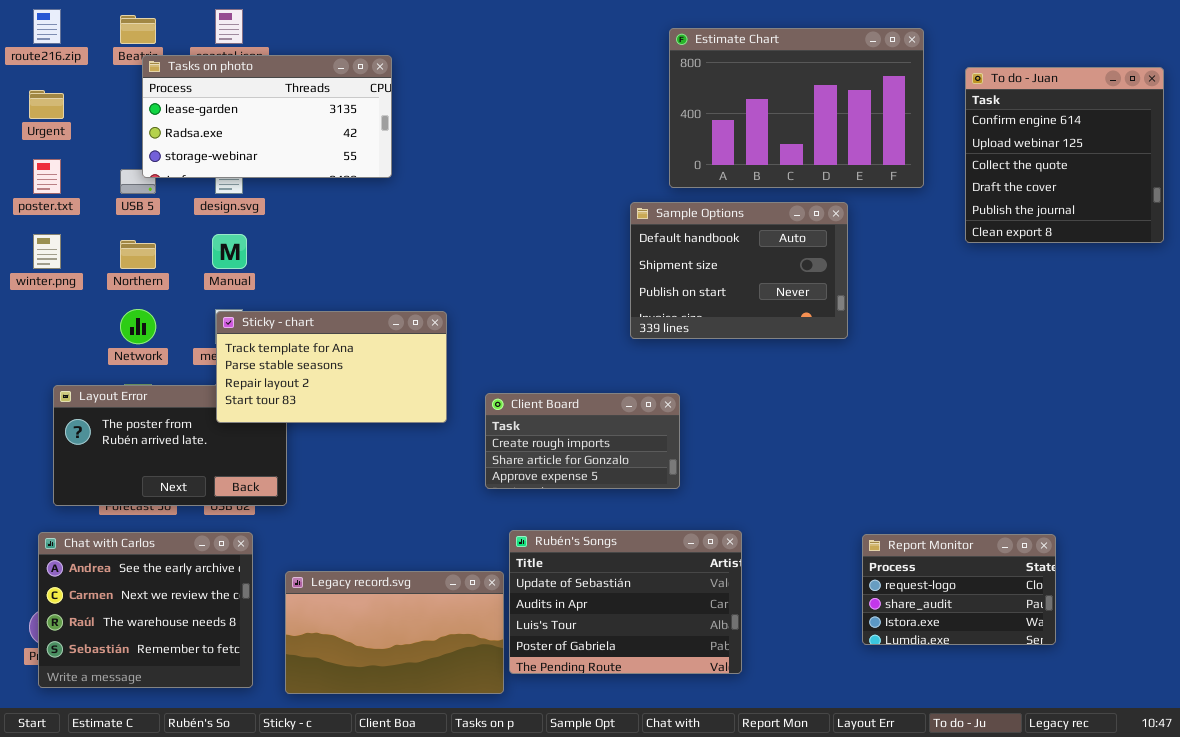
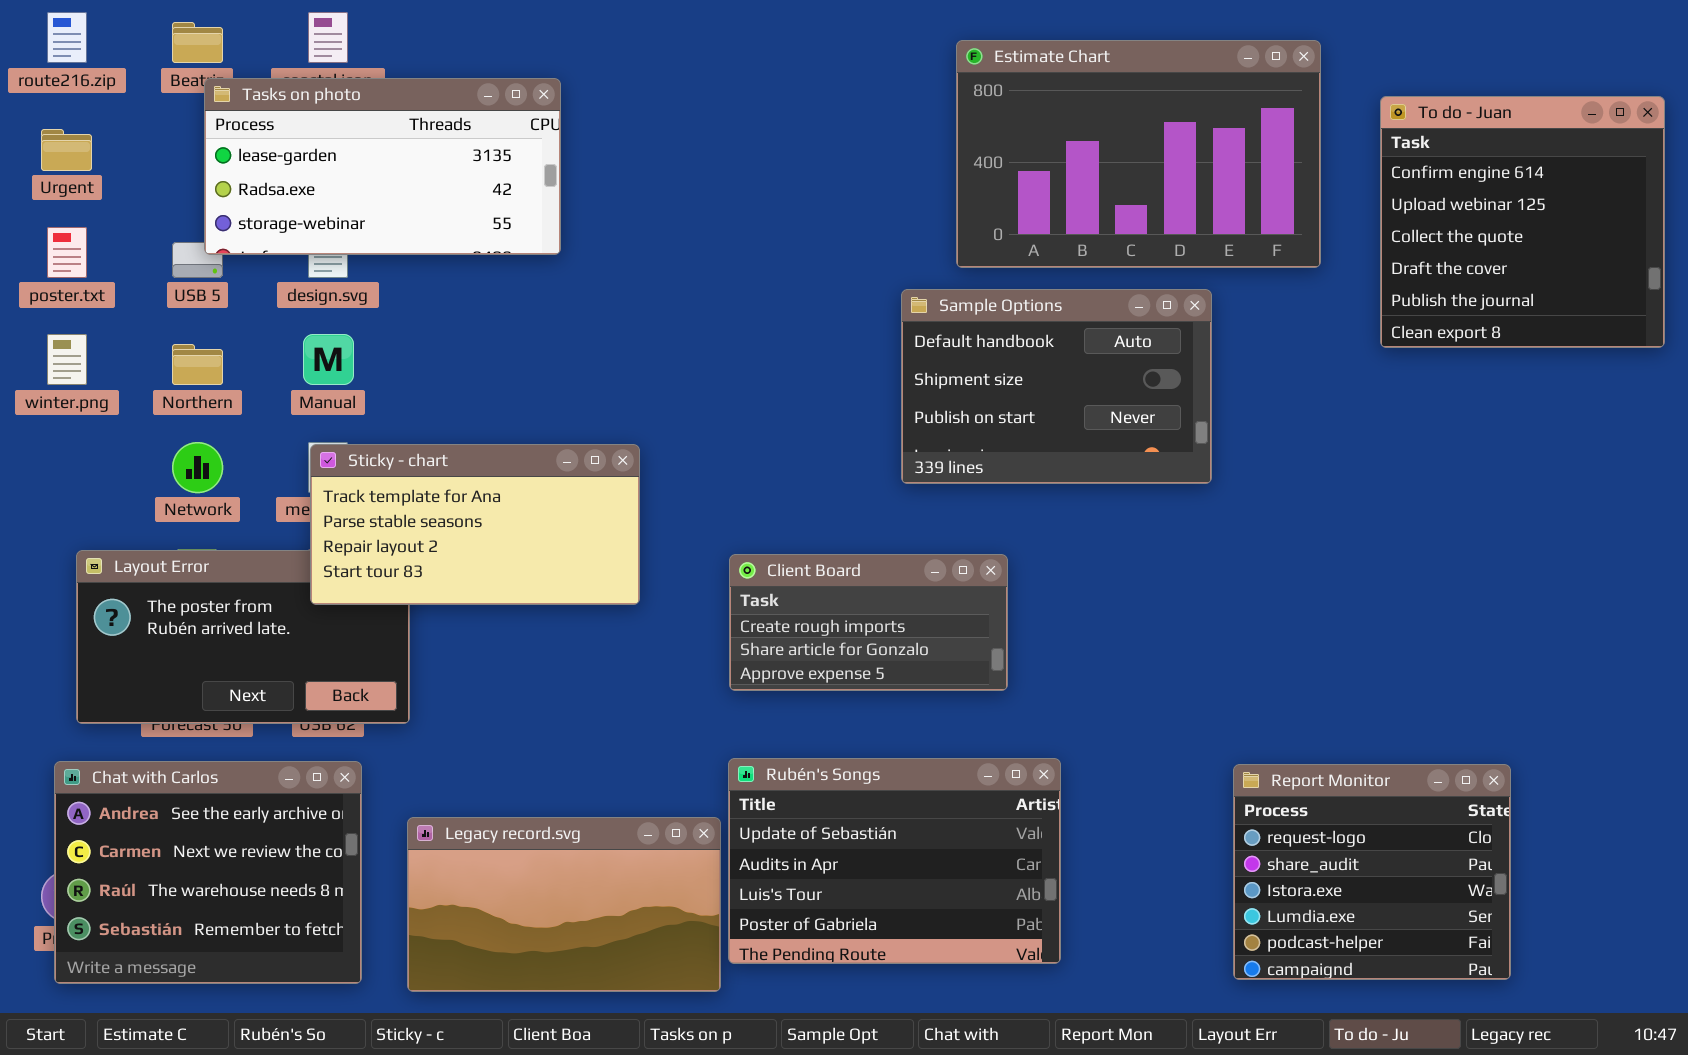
Client Board: [485,393,680,489] -> [729,554,1008,691], moved
Report Monitor: [862,534,1056,645] -> [1233,764,1511,980], resized

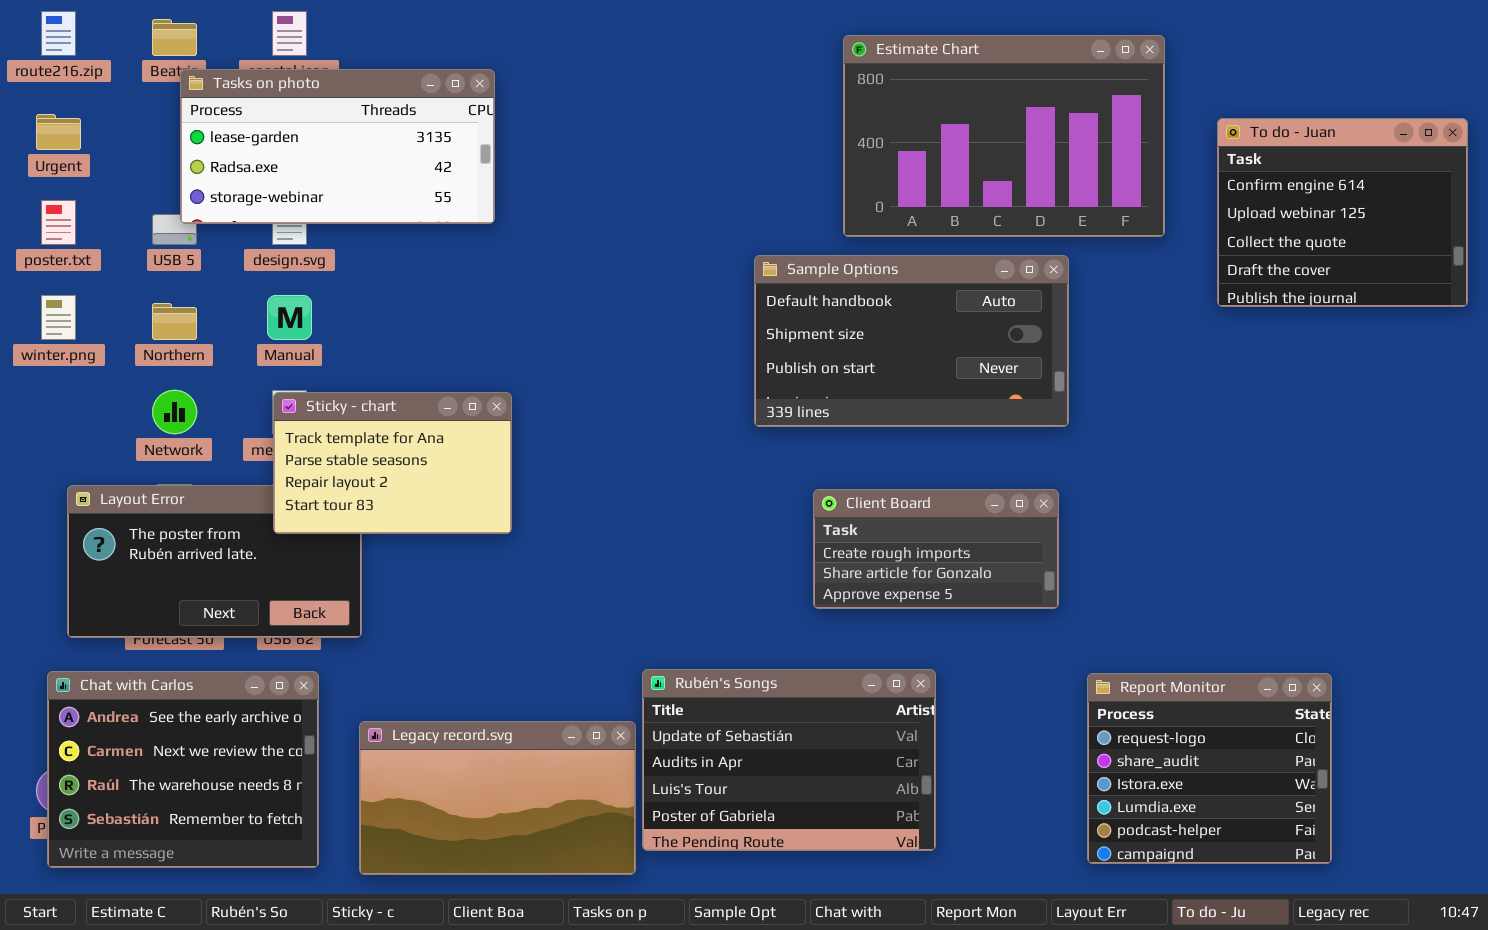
To do - Juan: [1380,96,1665,348] -> [1217,118,1468,307], resized
Sample Options: [901,289,1212,484] -> [754,255,1069,427], resized
Sticky - chart: [310,444,640,605] -> [273,392,512,534], resized
Client Board: [729,554,1008,691] -> [813,489,1059,609], moved

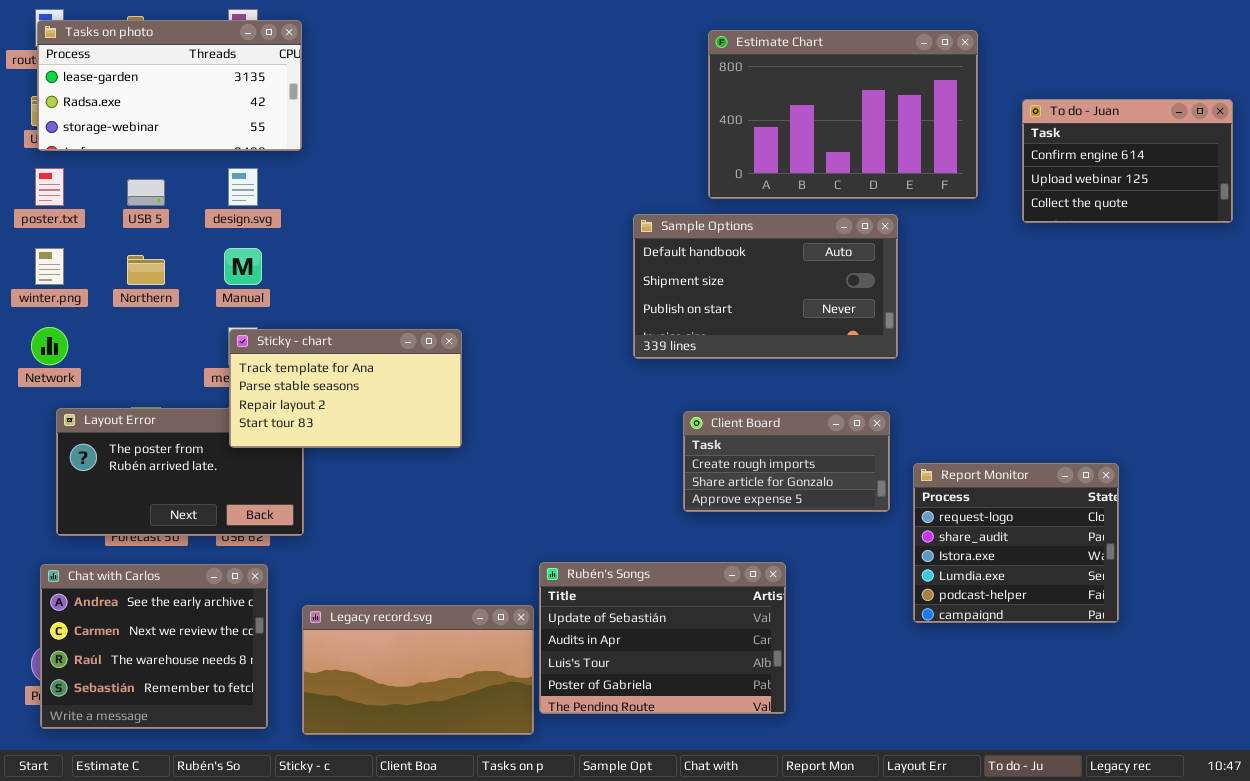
Tasks on photo: [180,69,495,224] -> [37,20,302,151], moved
To do - Juan: [1217,118,1468,307] -> [1022,99,1233,223], resized
Network: [152,390,197,434] -> [31,327,68,365], moved
Sticky - chart: [273,392,512,534] -> [229,329,462,448], resized
Report Monitor: [1087,673,1332,864] -> [913,463,1119,623], moved

